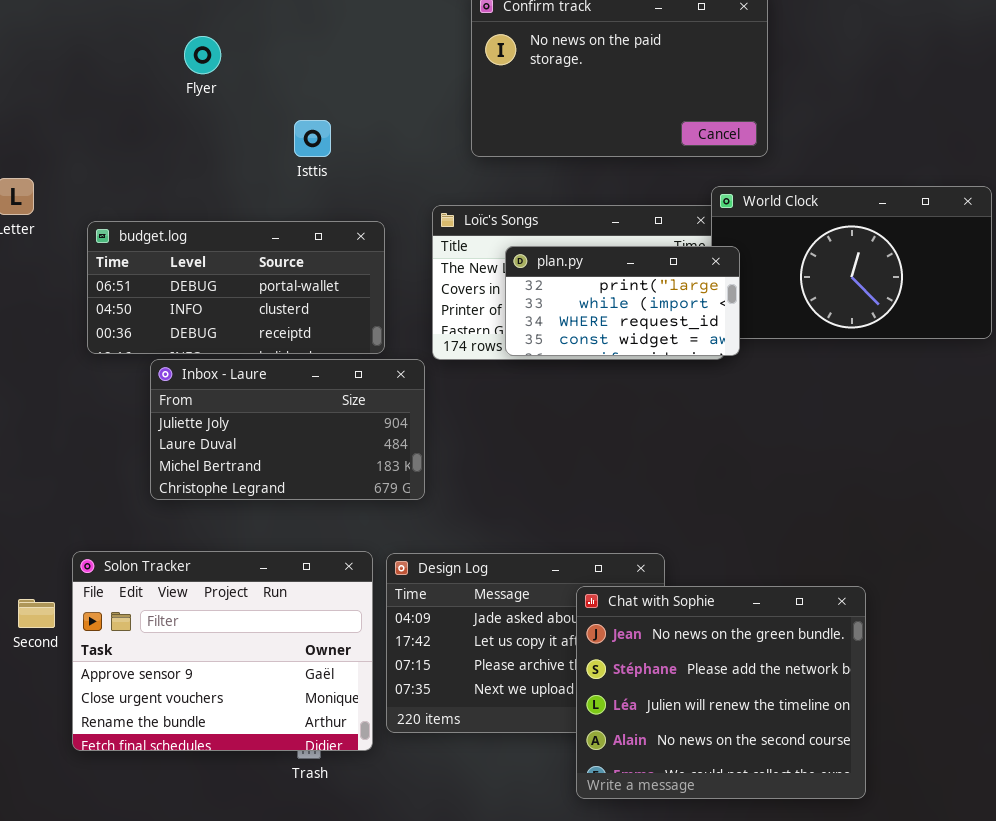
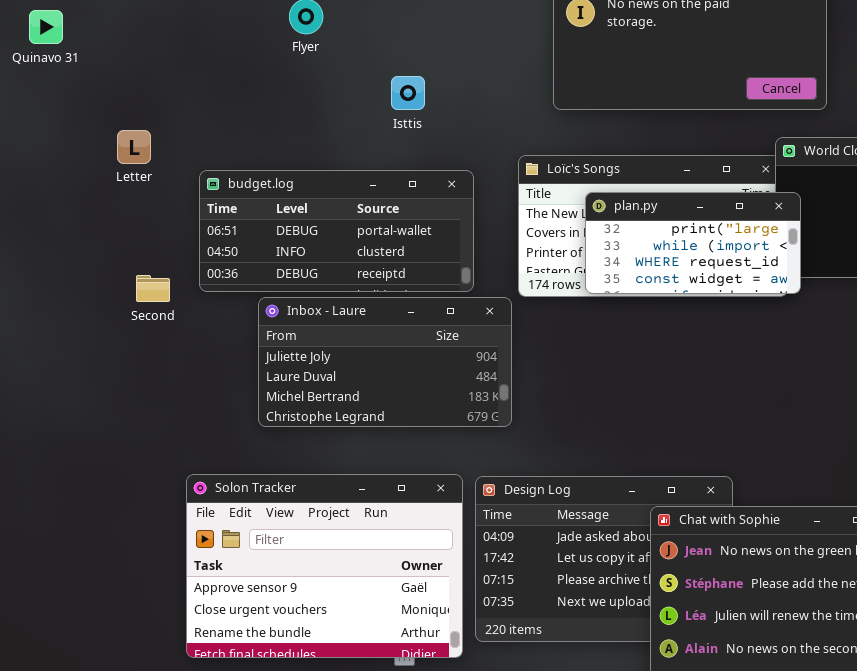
Second: [18,599,55,628] -> [136,275,170,302], moved

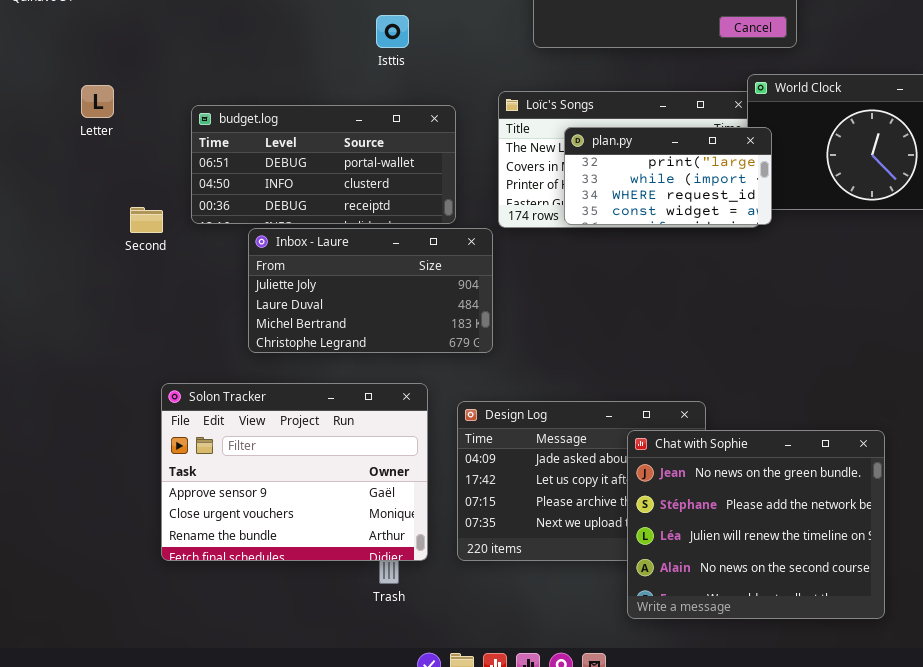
Letter: [117,130,151,164] -> [81,85,114,118], moved
Solon Tracker: [186,474,463,658] -> [161,383,428,561], moved

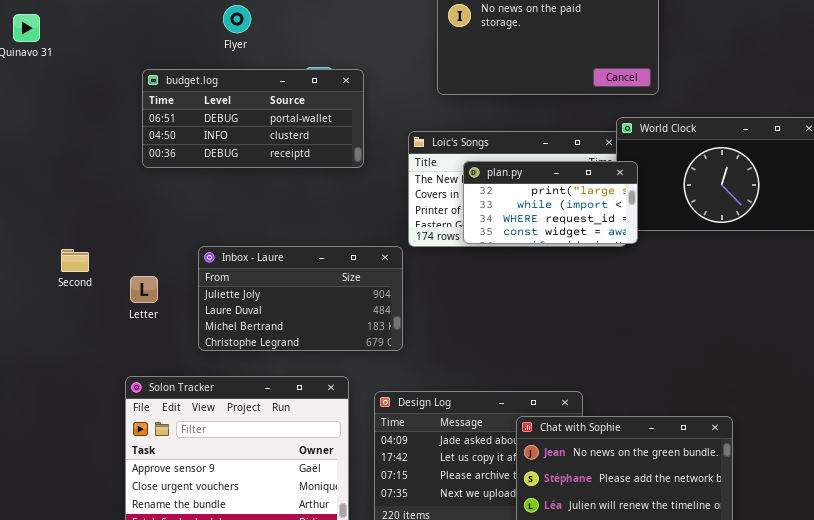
Letter: [81,85,114,118] -> [130,276,158,303], moved
budget.log: [191,105,456,224] -> [142,69,364,168], moved
Second: [130,207,163,233] -> [61,249,89,272], moved

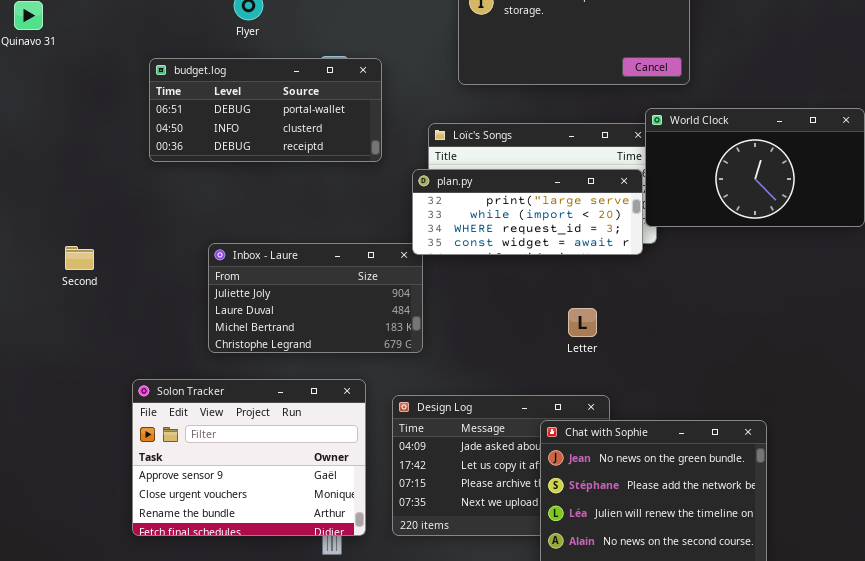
plan.py: [463,161,638,244] -> [412,169,643,255], moved, resized
Letter: [130,276,158,303] -> [568,308,597,337], moved

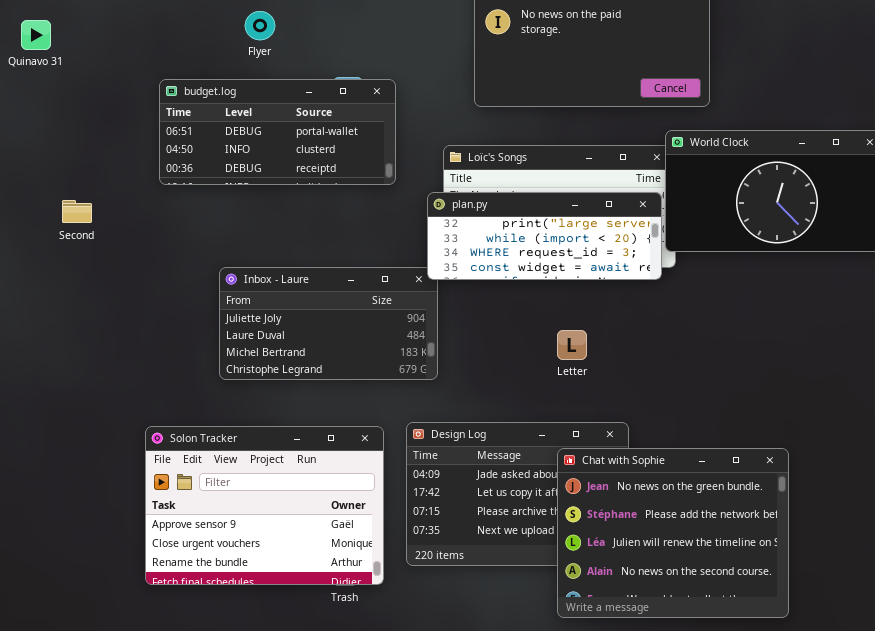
Second: [65,246,94,270] -> [62,200,92,223], moved
Letter: [568,308,597,337] -> [557,330,587,360], moved
Solon Tracker: [132,379,366,536] -> [145,426,384,585], moved

